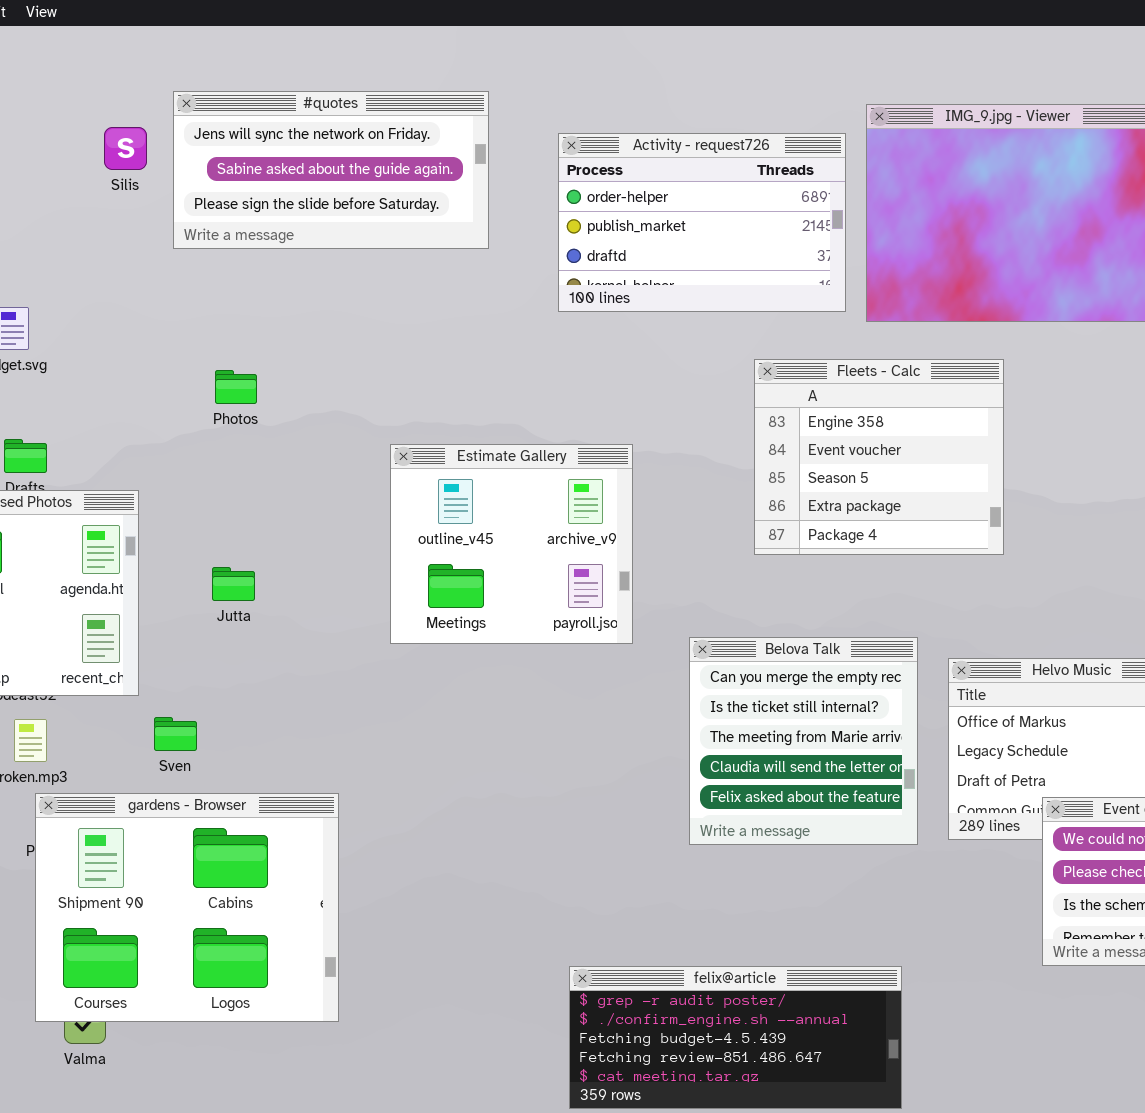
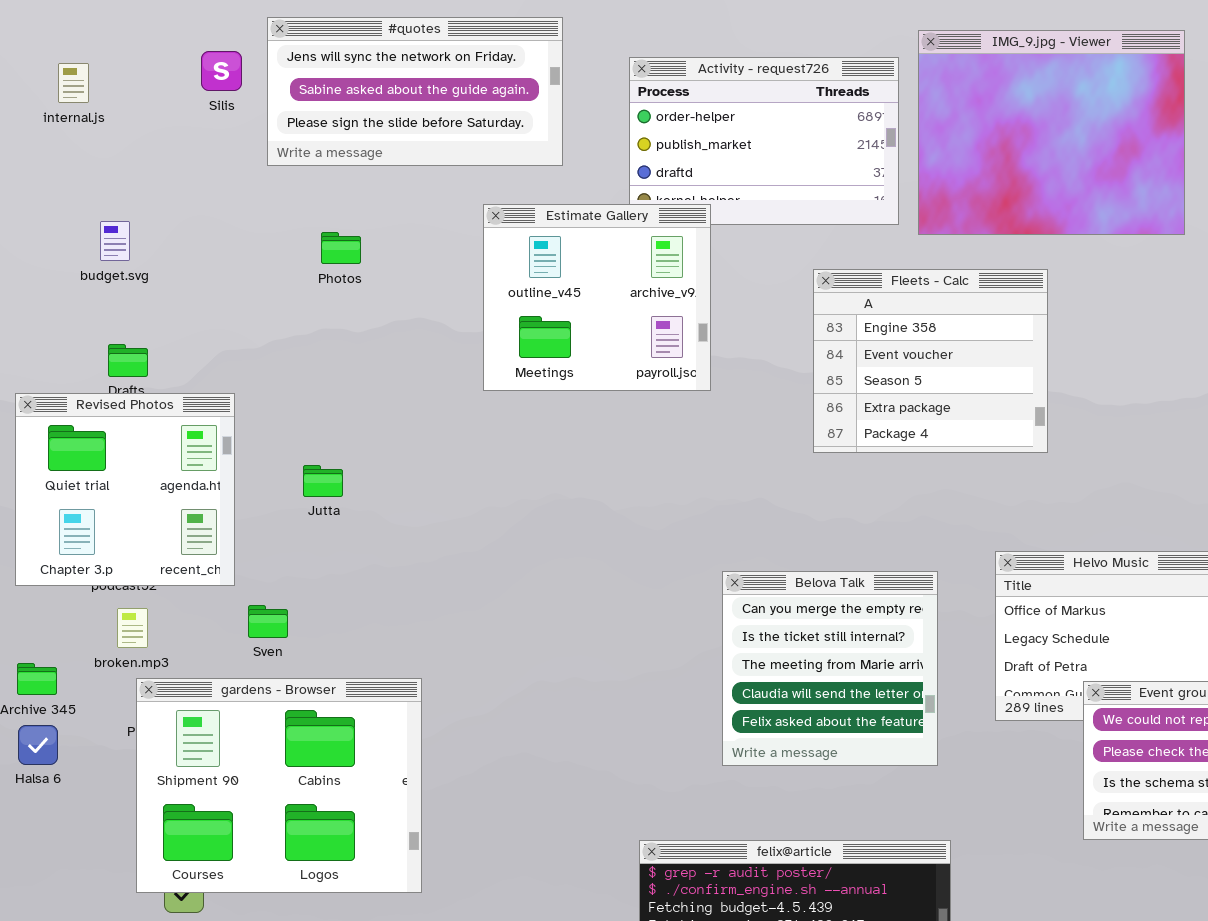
Photos: [215,370,257,404] -> [321,232,361,264], moved
Estimate Gallery: [390,444,633,644] -> [483,204,711,391], moved
Belova Talk: [689,637,918,845] -> [722,571,938,766], moved

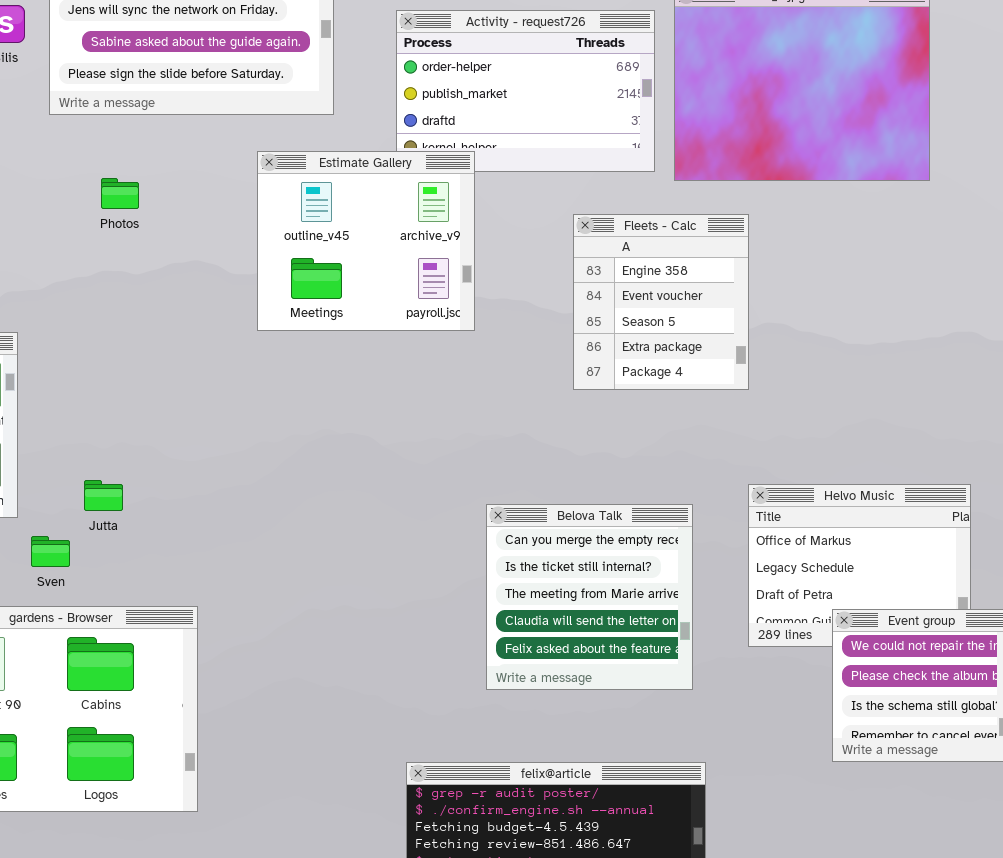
Fleets - Calc: [813,269,1048,453] -> [573,214,749,390], resized
Jutta: [303,465,343,497] -> [84,480,123,511], moved

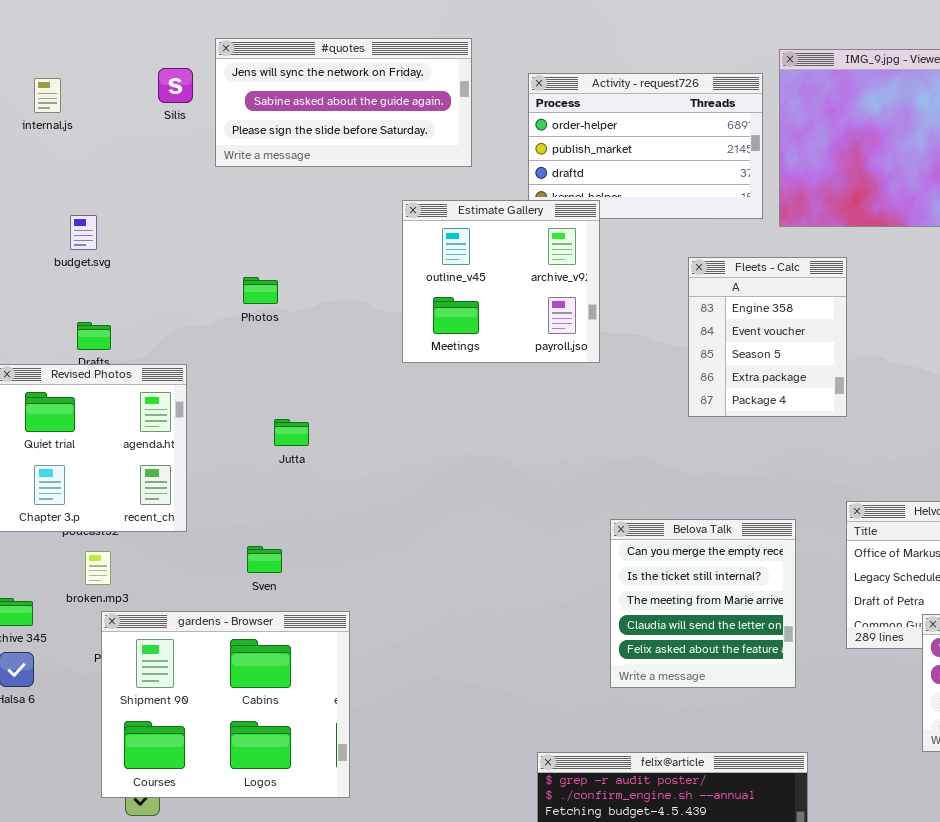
Photos: [101,178,139,209] -> [243,277,278,304], moved
Jutta: [84,480,123,511] -> [274,419,309,446], moved
Sven: [31,536,70,567] -> [247,546,282,573], moved

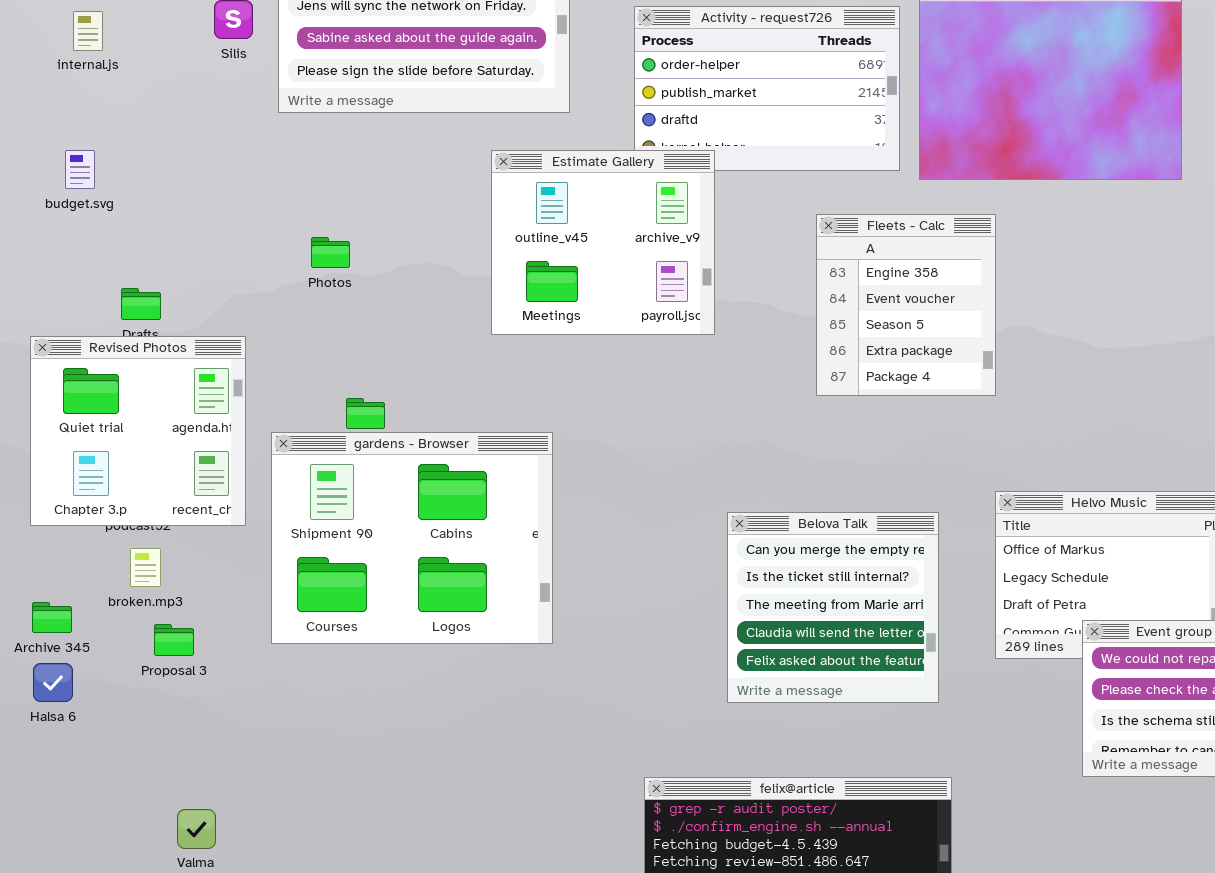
budget.svg: [70,215,97,250] -> [65,150,95,189], moved
gardens - Browser: [101,611,350,798] -> [271,432,553,644], moved

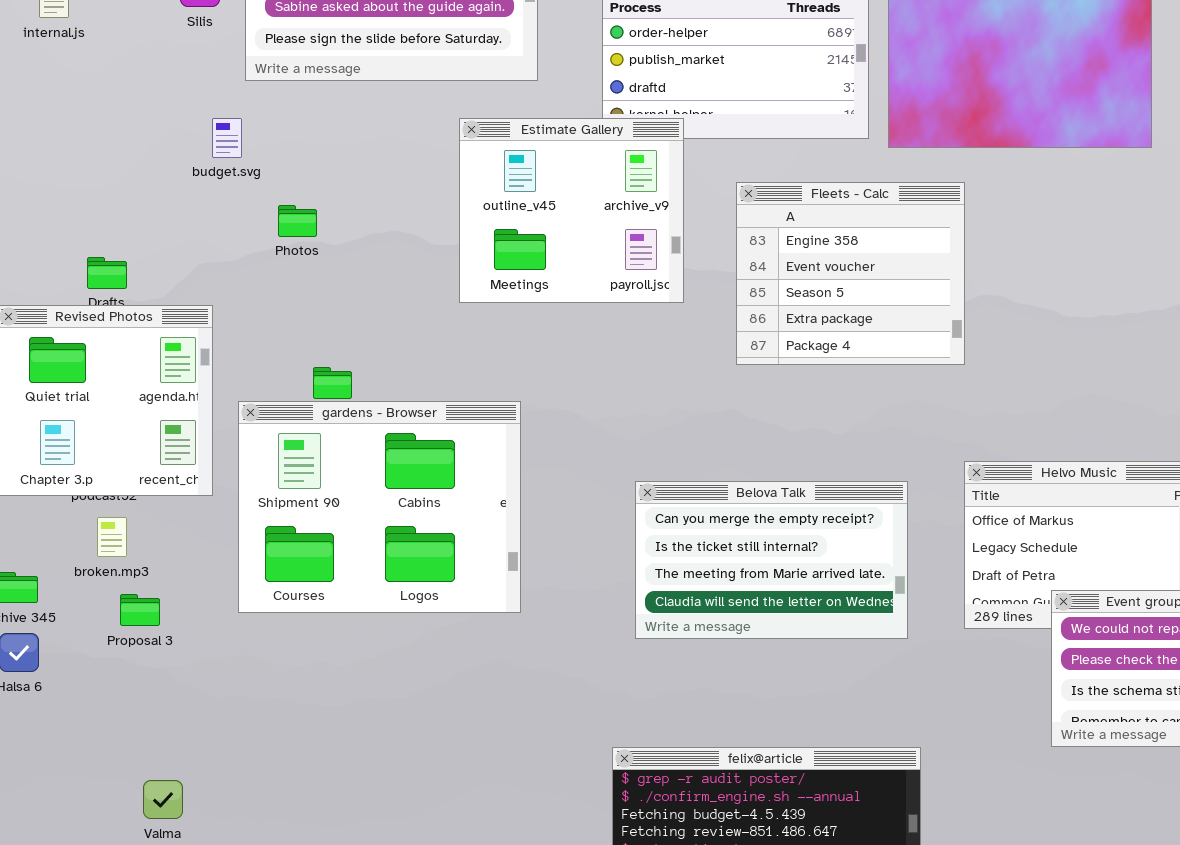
budget.svg: [65,150,95,189] -> [212,118,242,158], moved
Fleets - Calc: [816,214,996,396] -> [736,182,965,365], resized
Belova Talk: [727,512,939,703] -> [635,481,908,639], resized

